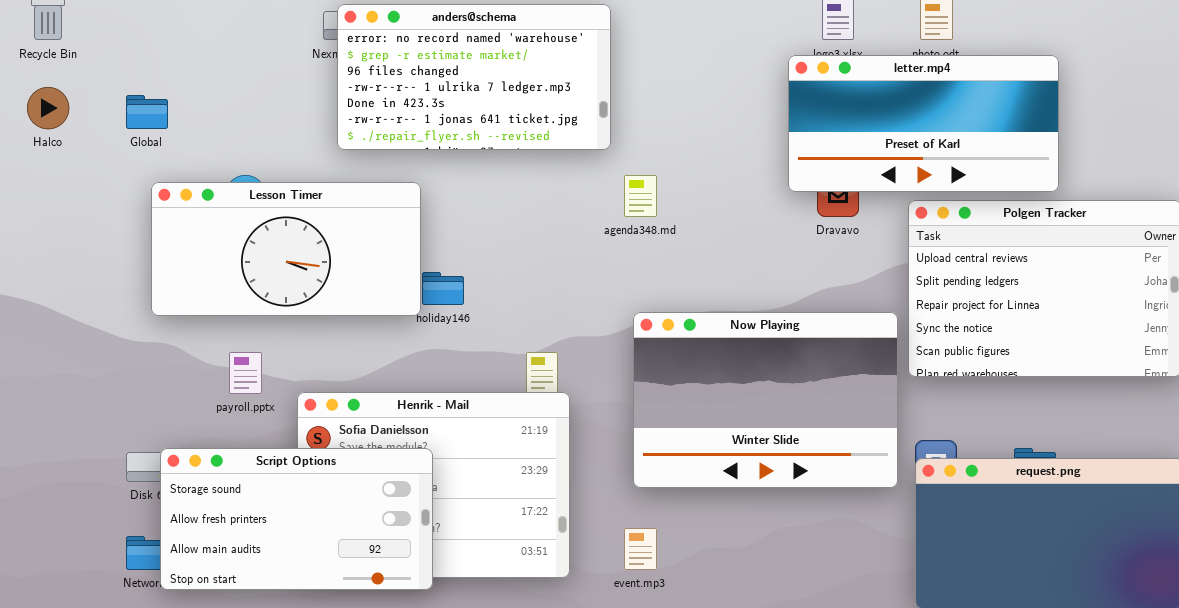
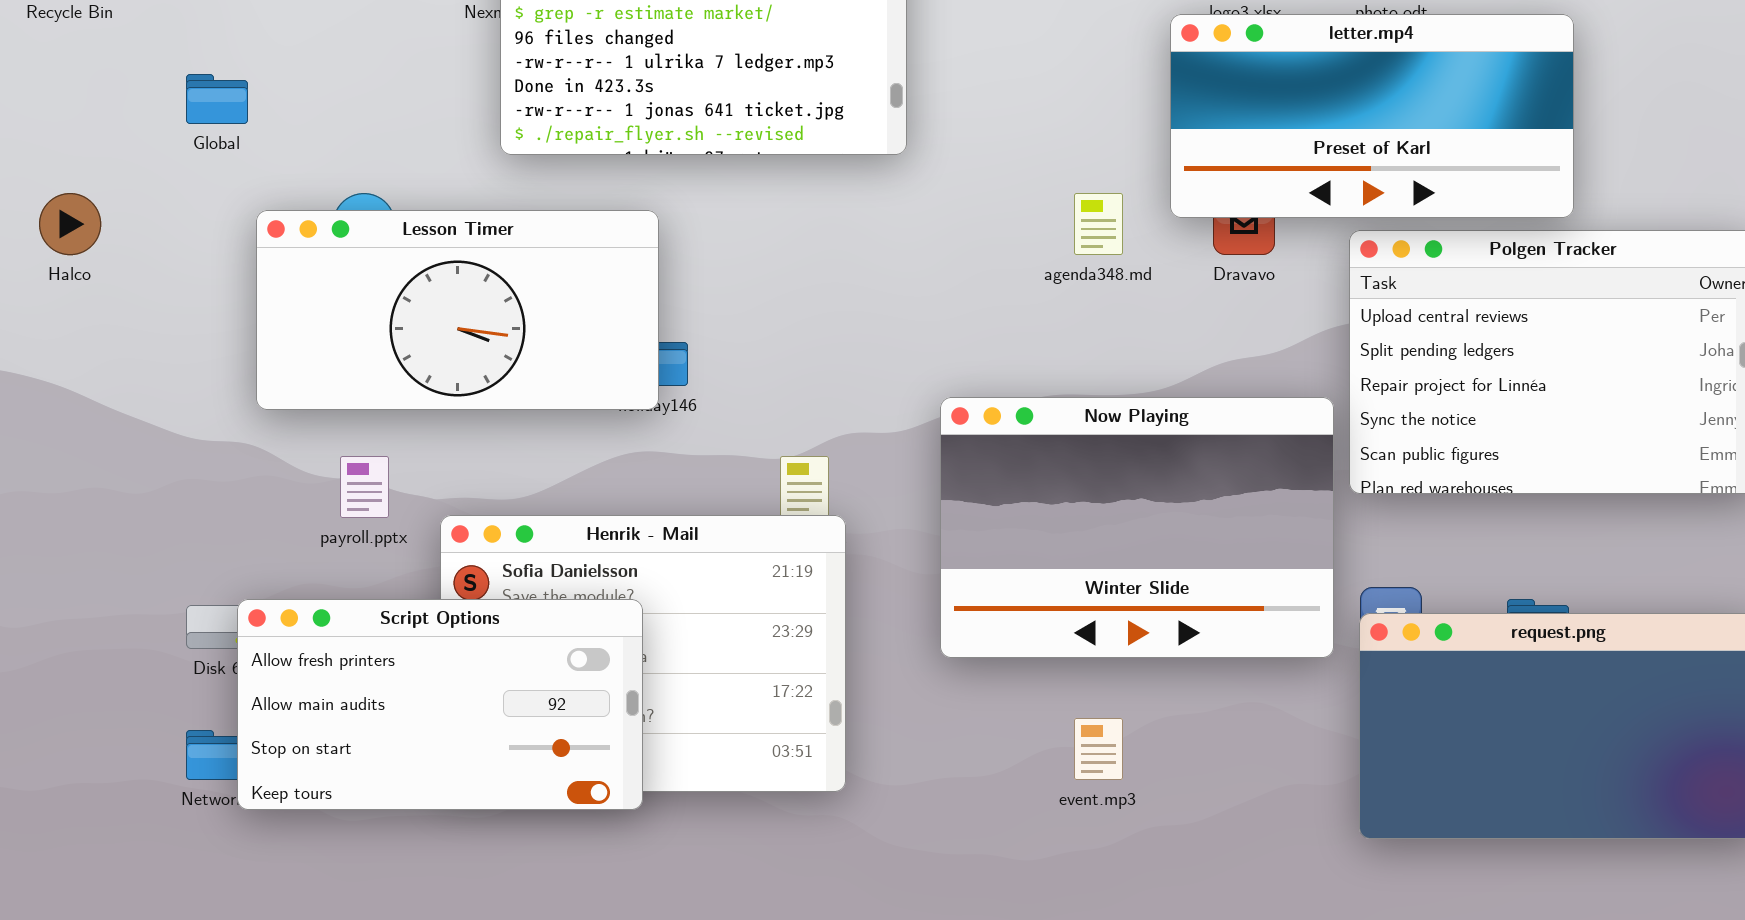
Halco: [27,87,69,129] -> [39,193,101,255], moved
agenda348.md: [624,175,657,217] -> [1074,193,1123,255], moved
Lesson Timer: [151,182,421,316] -> [256,210,659,410], moved
Script Options: [160,448,433,590] -> [237,599,643,810], scrolled down 1 row
event.mp3: [624,528,657,570] -> [1074,718,1123,780], moved

